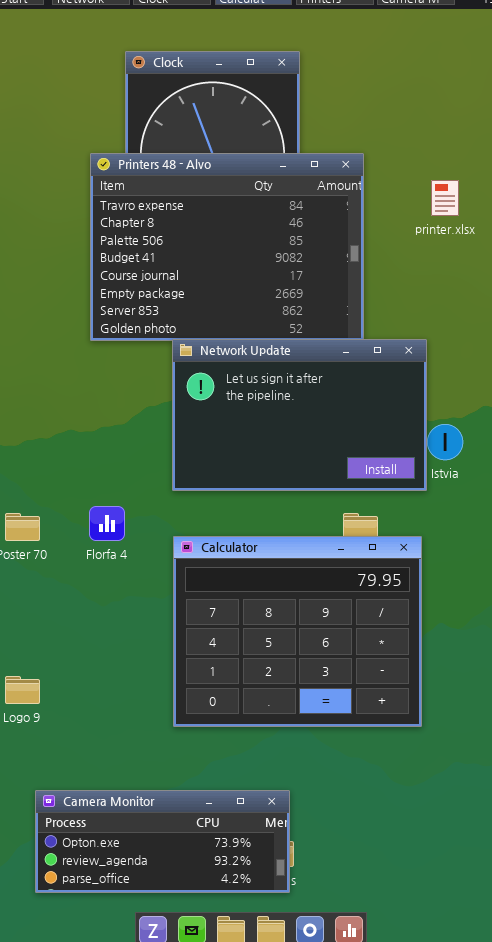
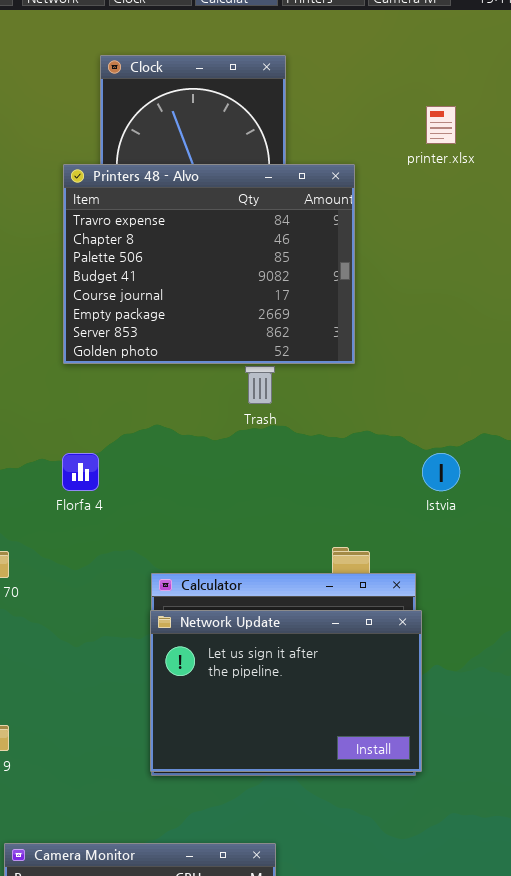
printer.xlsx: [431,180,459,216] -> [426,106,456,144], moved
Network Update: [172,339,427,491] -> [150,610,422,772], moved
Florfa 4: [89,506,125,541] -> [62,453,99,491], moved

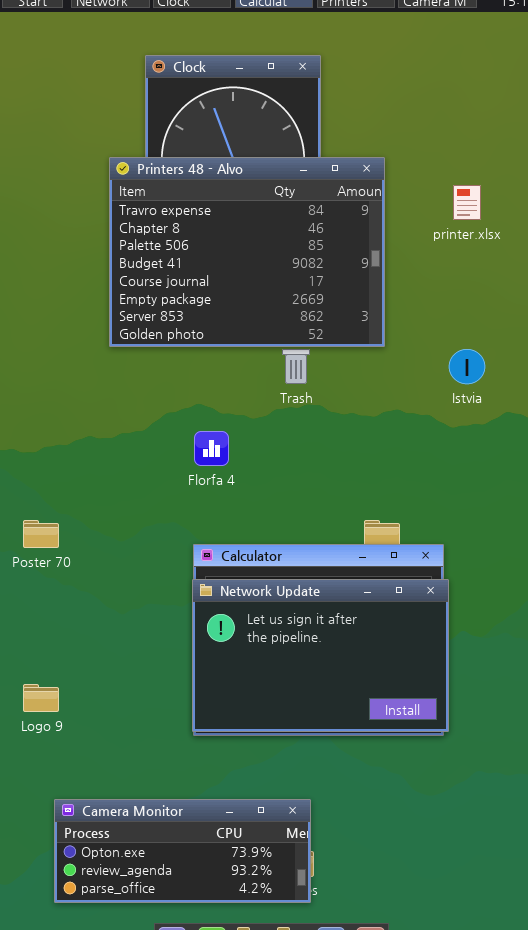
printer.xlsx: [426,106,456,144] -> [453,185,481,220], moved
Florfa 4: [62,453,99,491] -> [194,431,229,466], moved
Istvia: [422,453,460,491] -> [449,349,485,384], moved

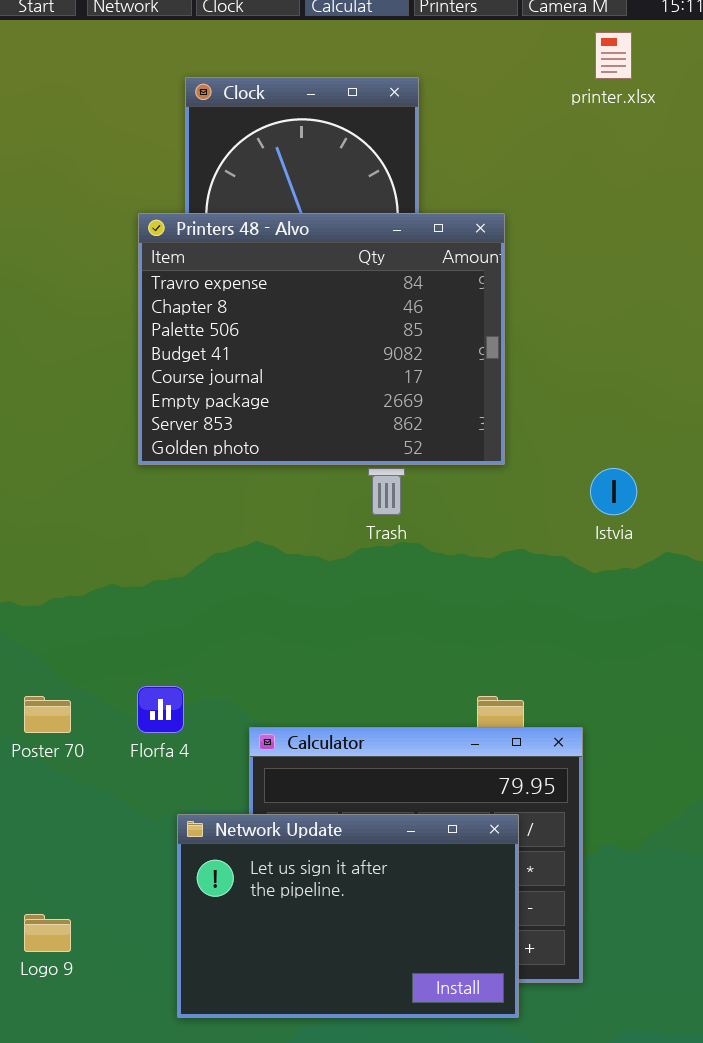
printer.xlsx: [453,185,481,220] -> [595,32,632,79], moved
Florfa 4: [194,431,229,466] -> [137,686,184,733], moved
Network Update: [192,579,449,732] -> [177,814,519,1018], moved

